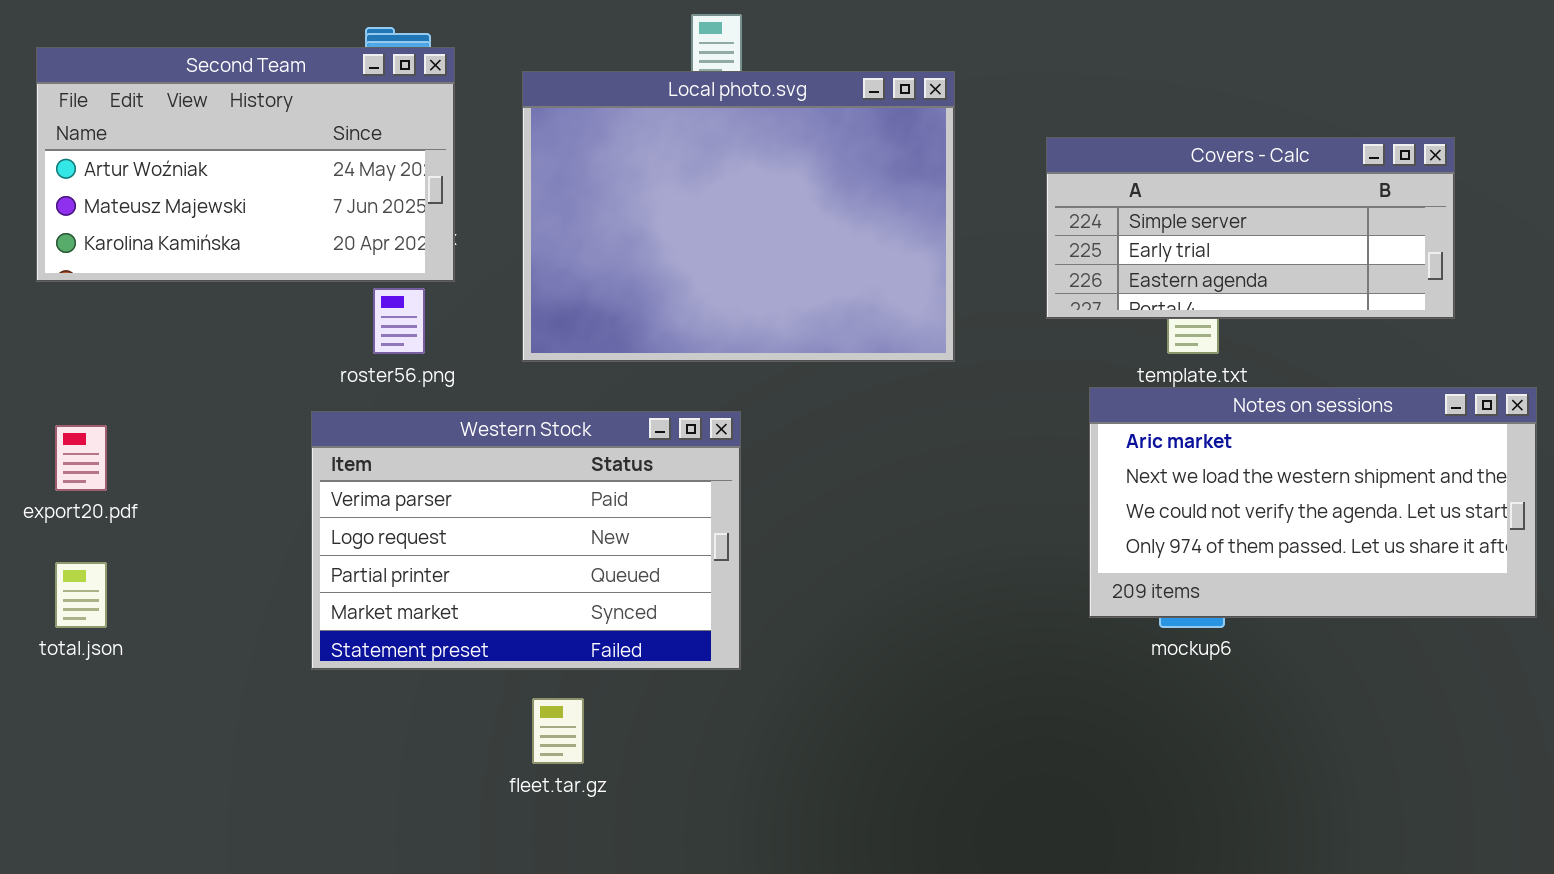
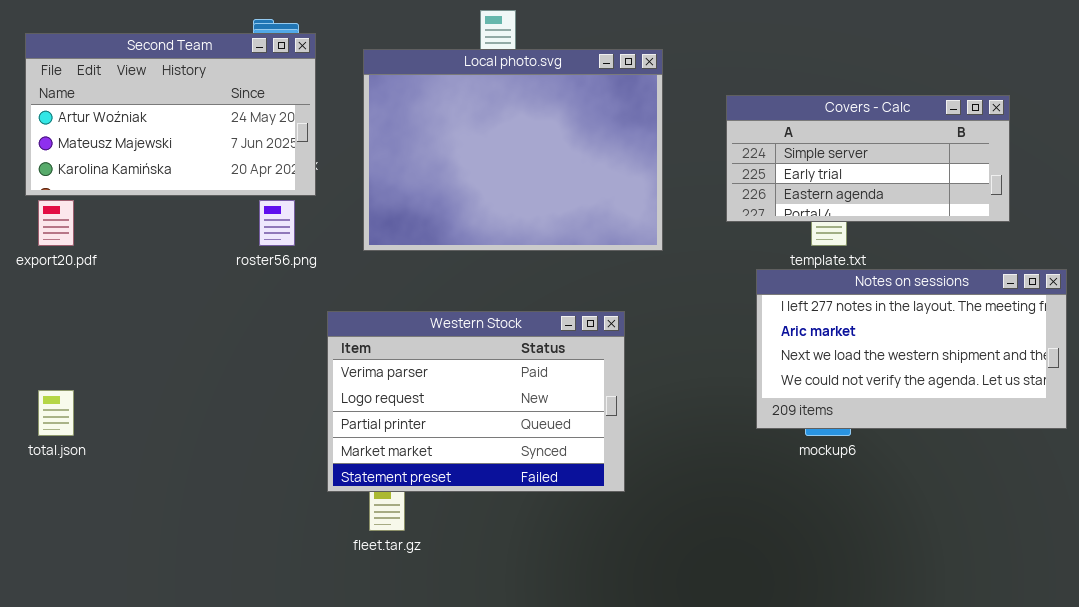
Notes on sessions: [1089,387,1537,618] -> [756,269,1067,429], scrolled up 1 row
Western Stock: [311,411,741,670] -> [327,311,625,492], moved
export20.pdf: [55,425,107,491] -> [38,200,74,246], moved

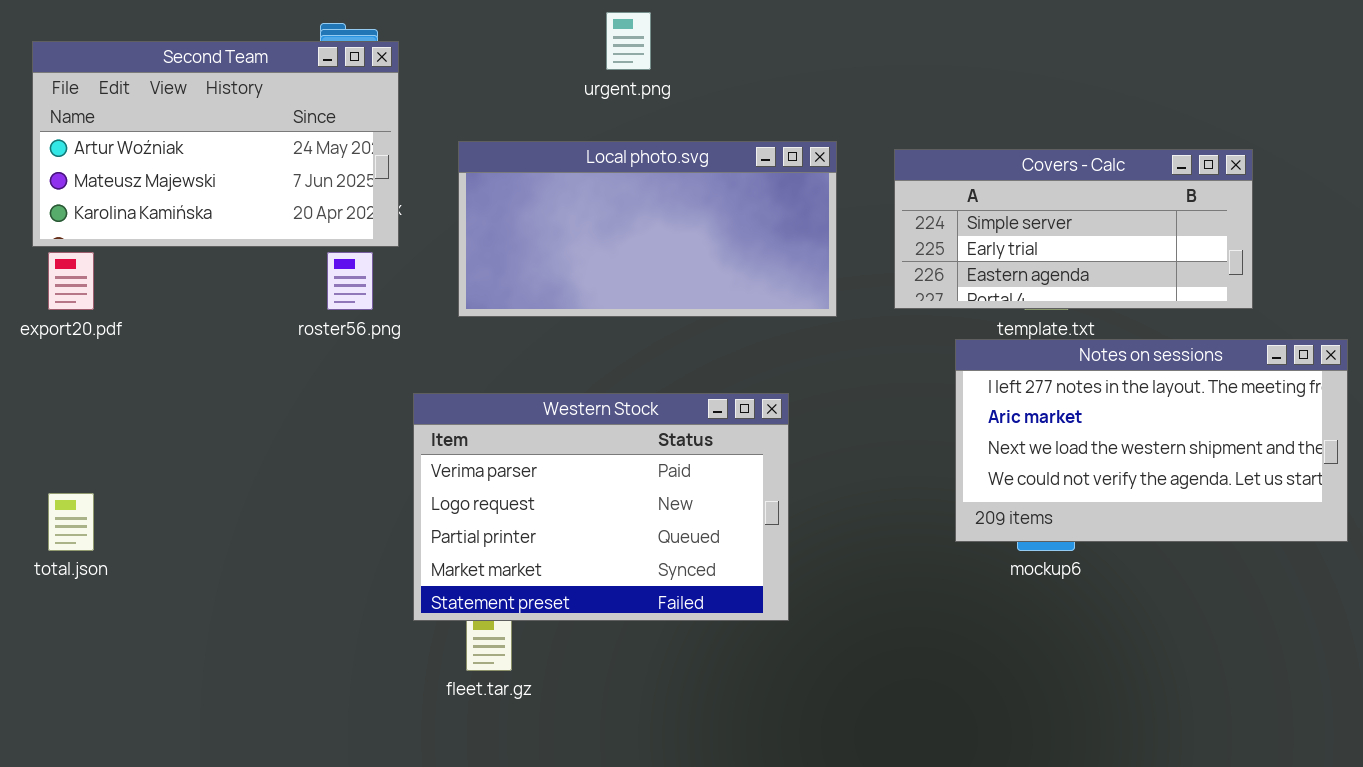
Local photo.svg: [363,49,663,251] -> [458,141,837,317], resized
Covers - Calc: [726,95,1010,222] -> [894,149,1253,309], moved

